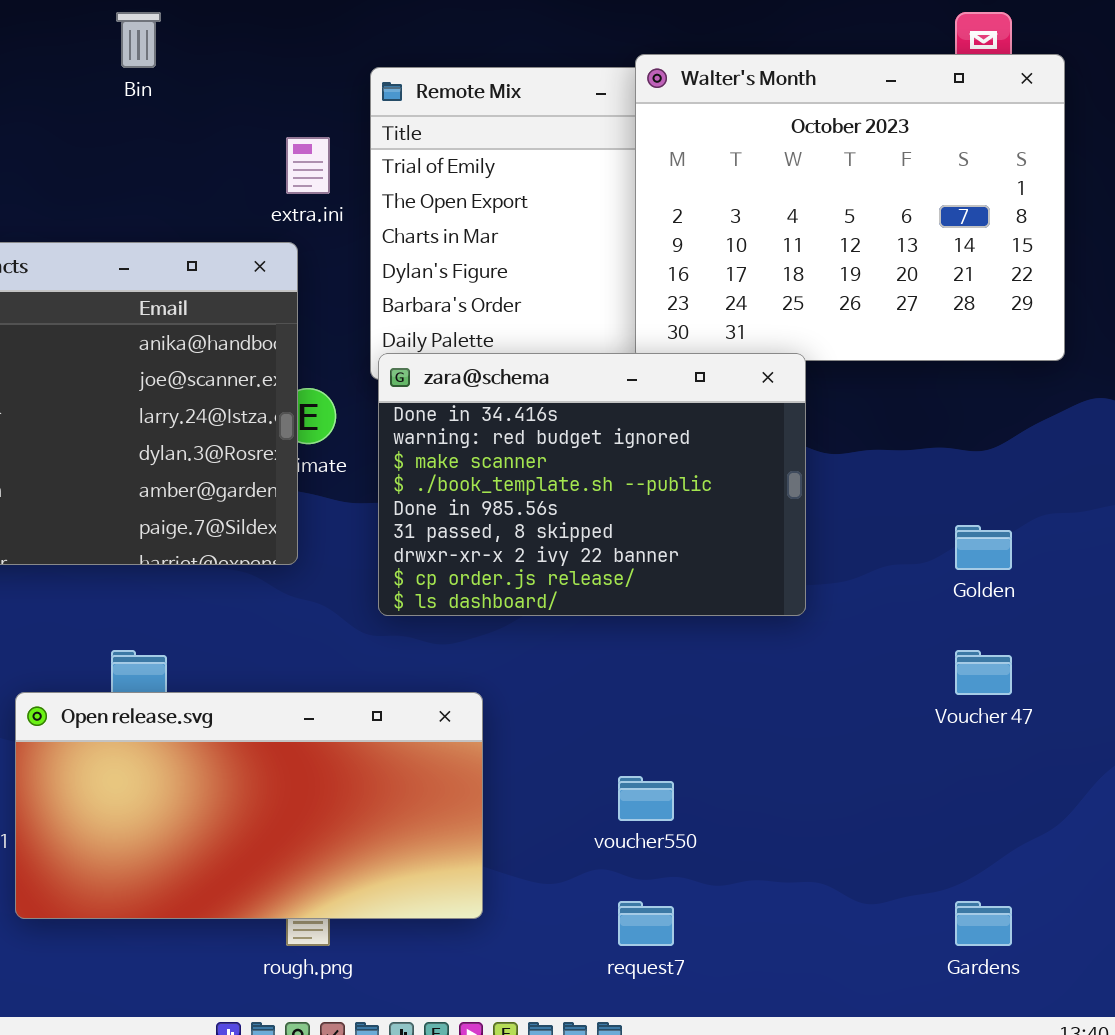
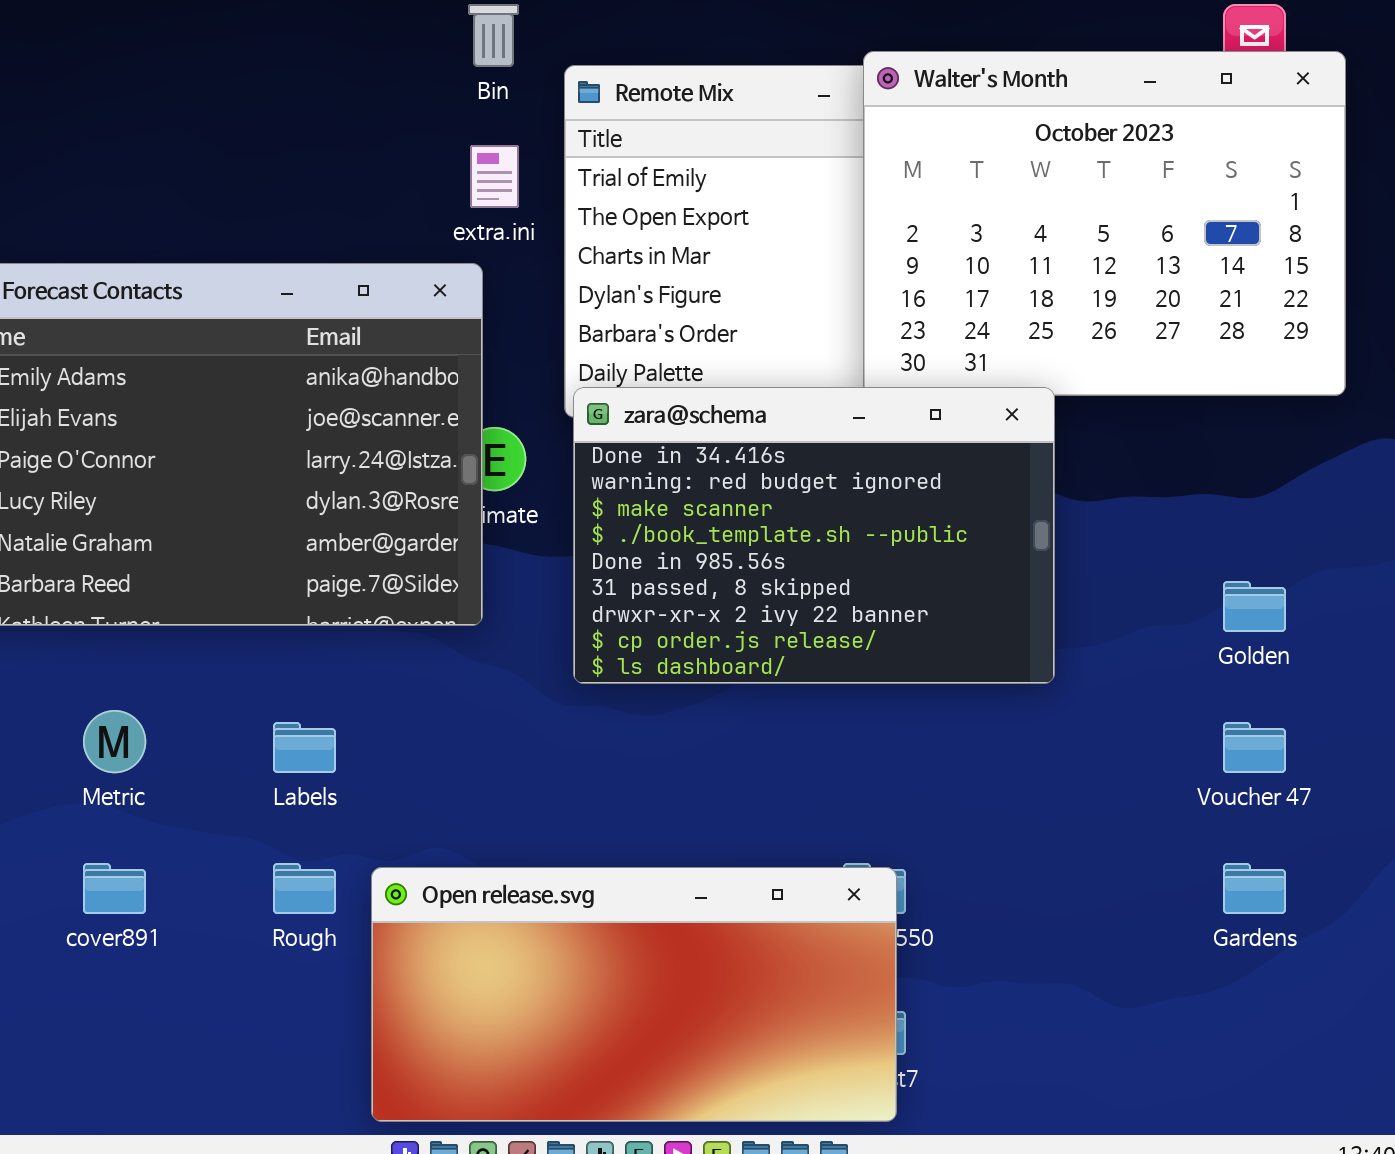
Bin: [116,12,161,68] -> [468,4,519,67], moved
Open release.svg: [15,692,483,919] -> [371,867,897,1122], moved
Gardens: [955,901,1012,946] -> [1223,863,1286,914], moved

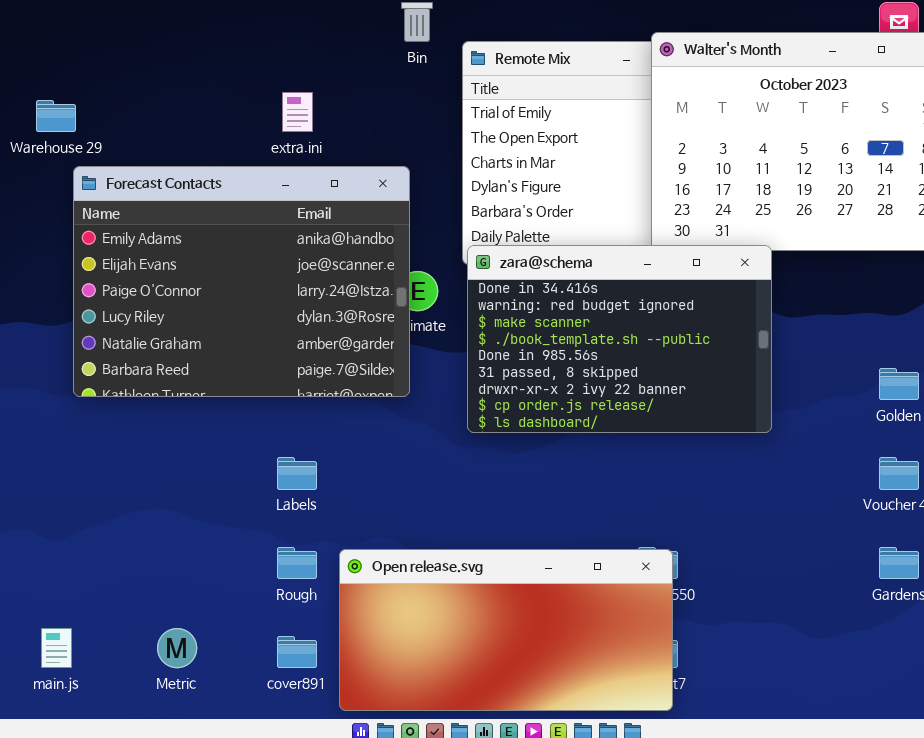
extra.ini: [470,145,519,208] -> [282,92,313,132], moved
Metric: [83,710,146,773] -> [157,628,197,668], moved
cover891: [83,863,146,914] -> [277,636,317,668], moved

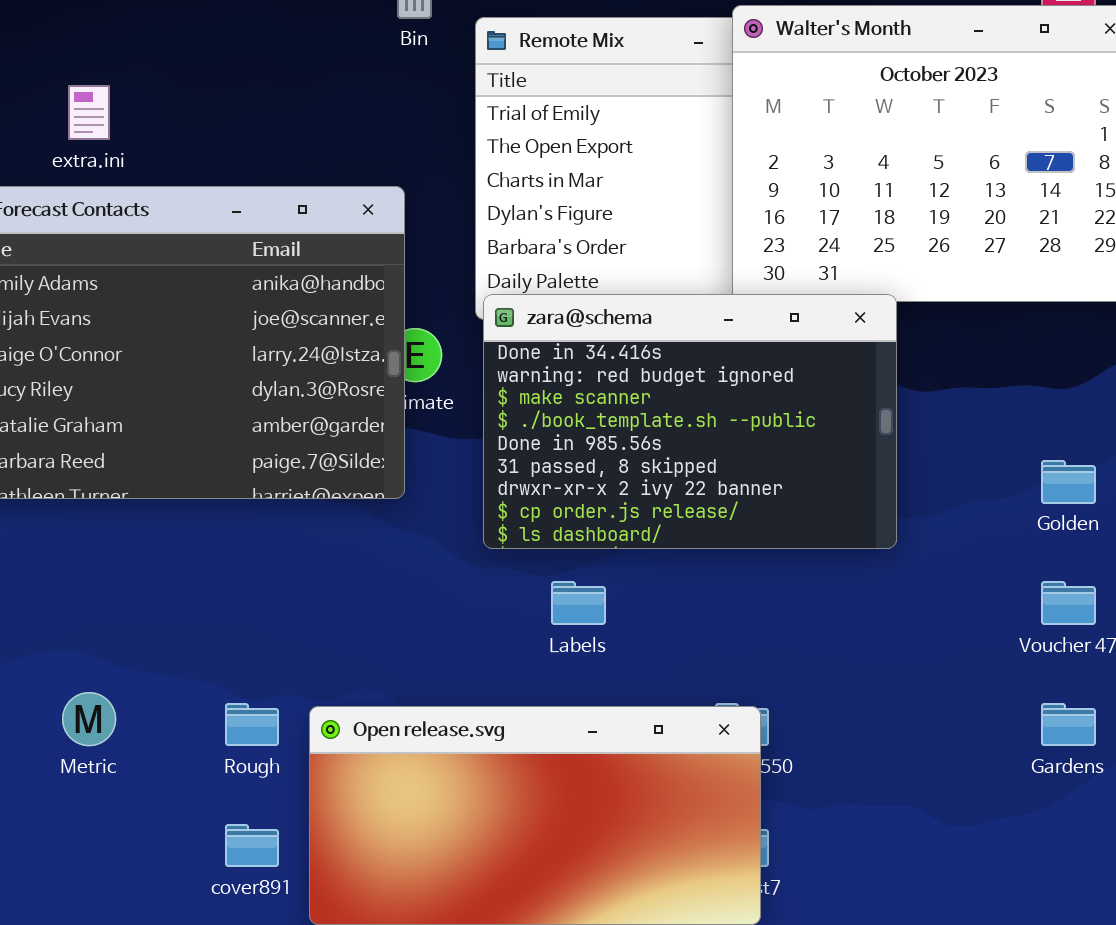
extra.ini: [282,92,313,132] -> [68,85,110,140], moved
Labels: [277,457,317,490] -> [551,581,606,625], moved
Metric: [157,628,197,668] -> [62,692,116,746], moved

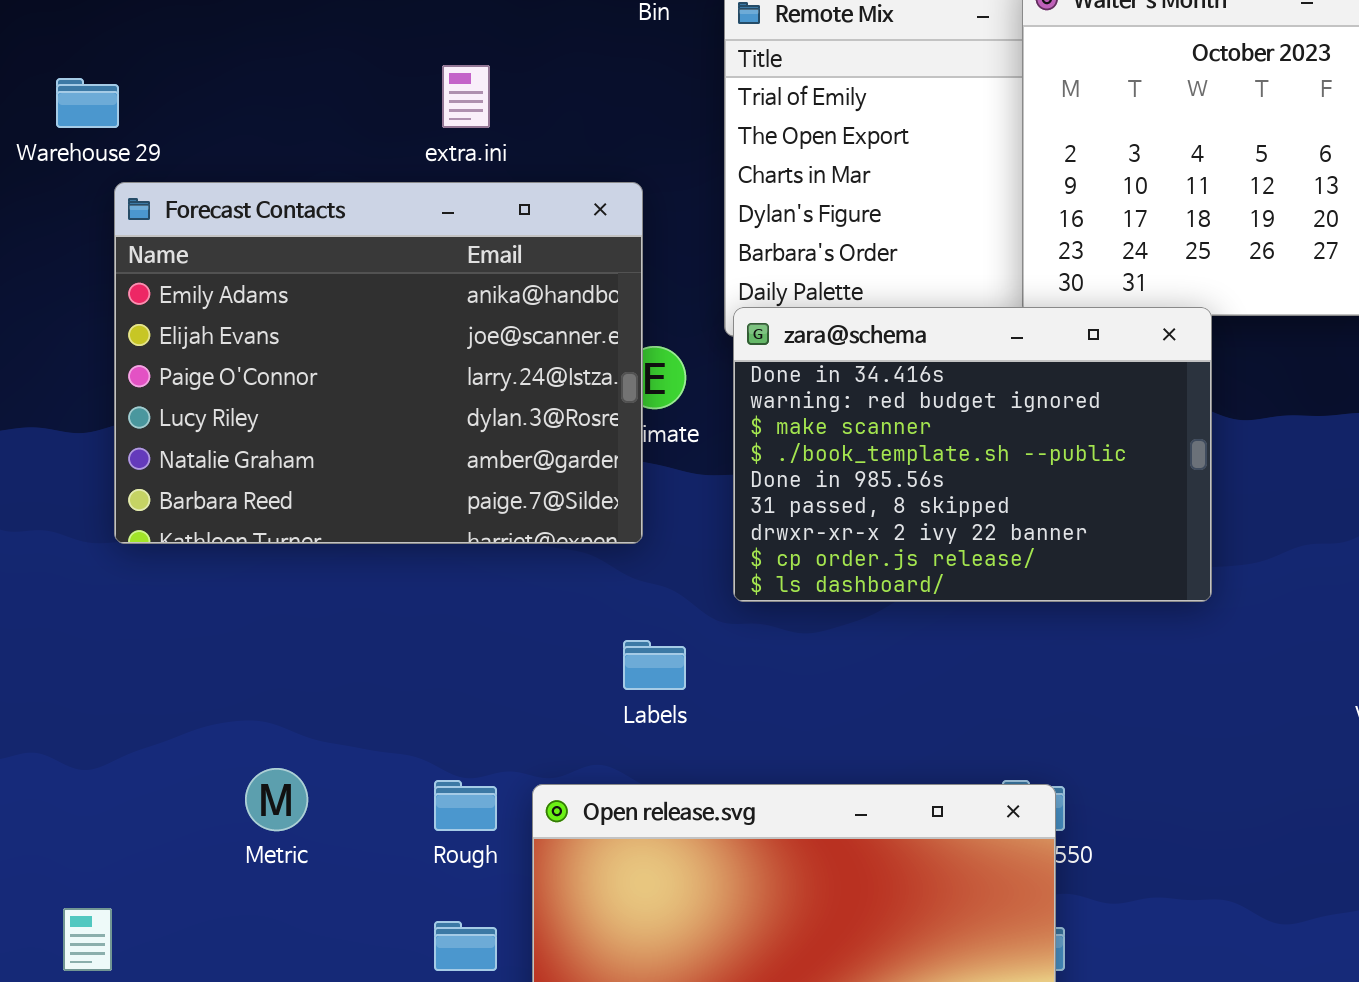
extra.ini: [68,85,110,140] -> [442,65,490,128], moved
Labels: [551,581,606,625] -> [623,640,686,690], moved

